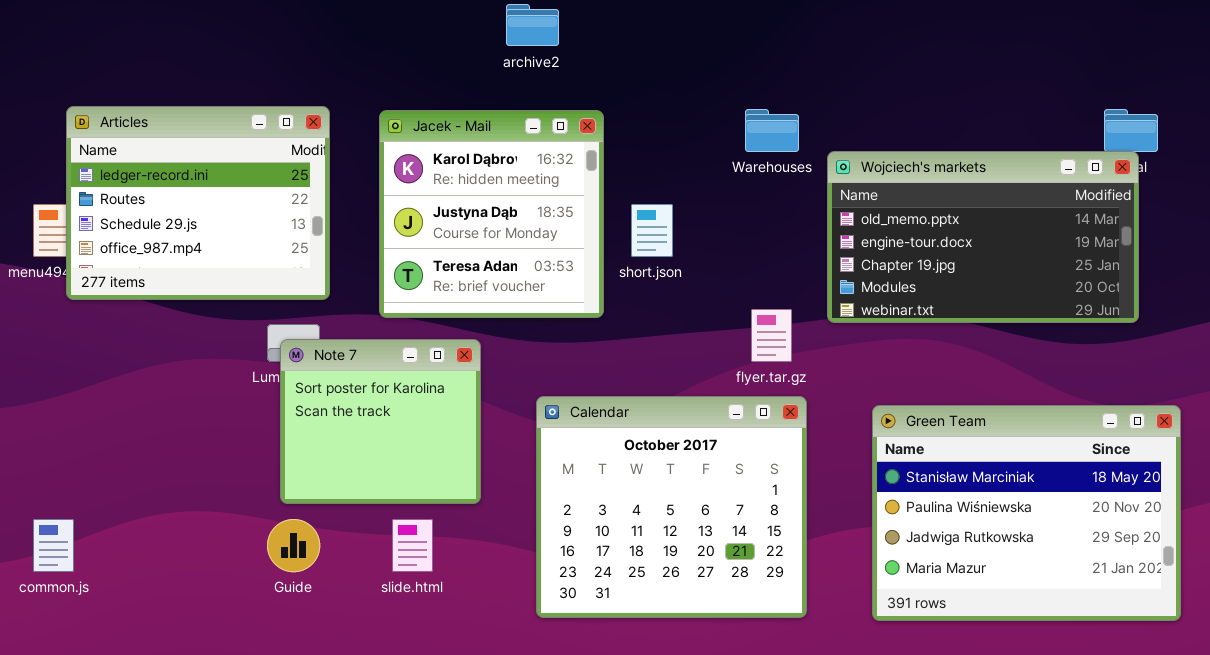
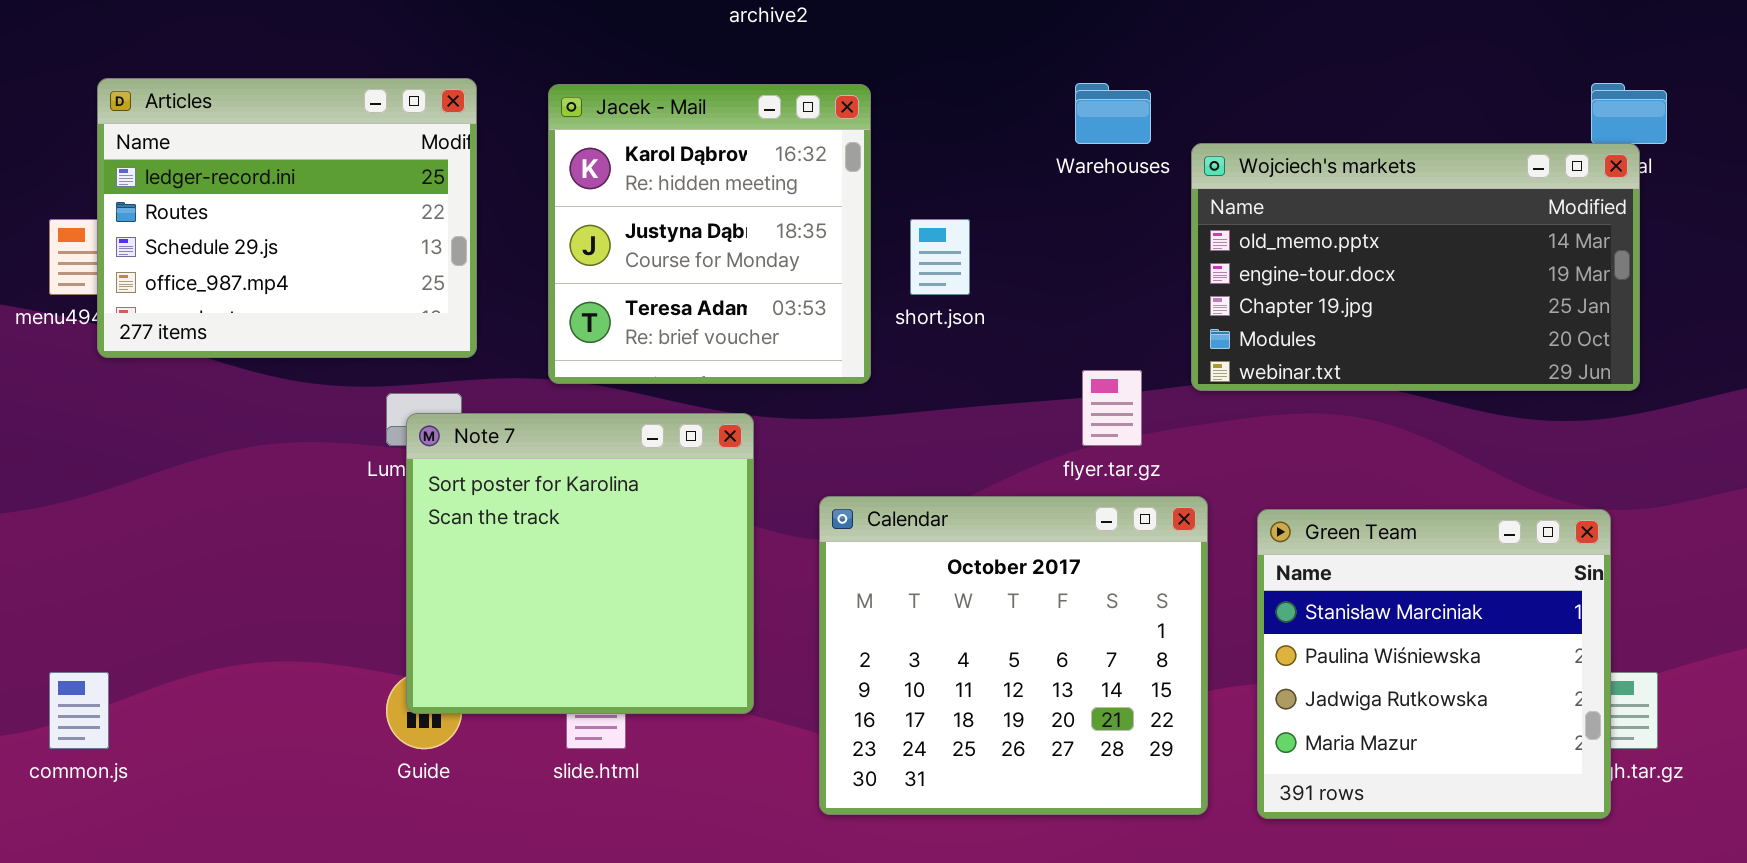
Note 7: [280,339,481,504] -> [406,413,754,714], resized
Calendar: [536,396,807,618] -> [819,496,1208,815], moved
Green Team: [872,405,1181,621] -> [1257,509,1611,819], resized

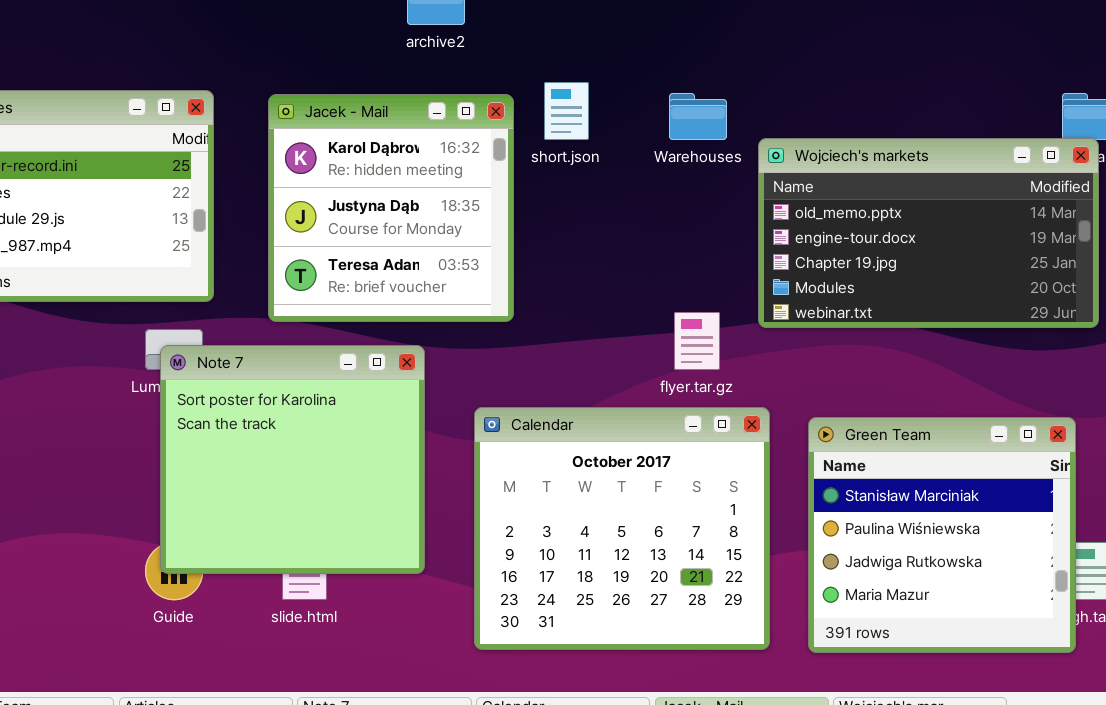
short.json: [910,219,970,295] -> [544,82,589,140], moved

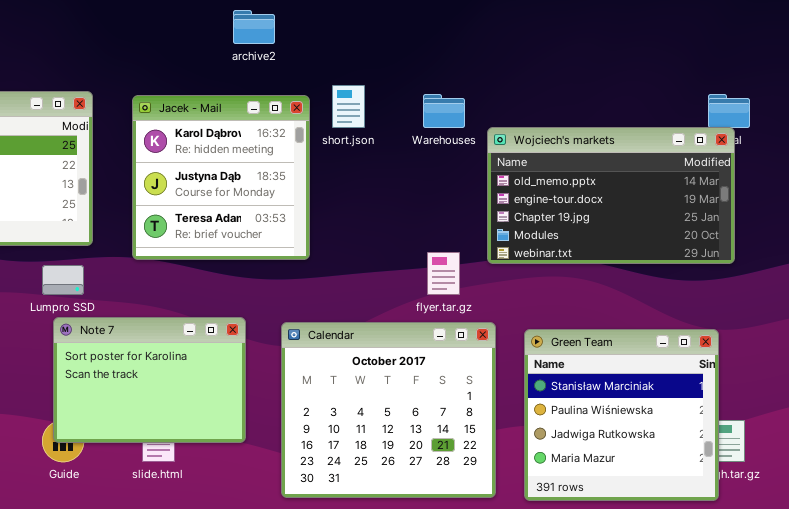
Note 7: [160,345,425,574] -> [53,317,246,443], resized

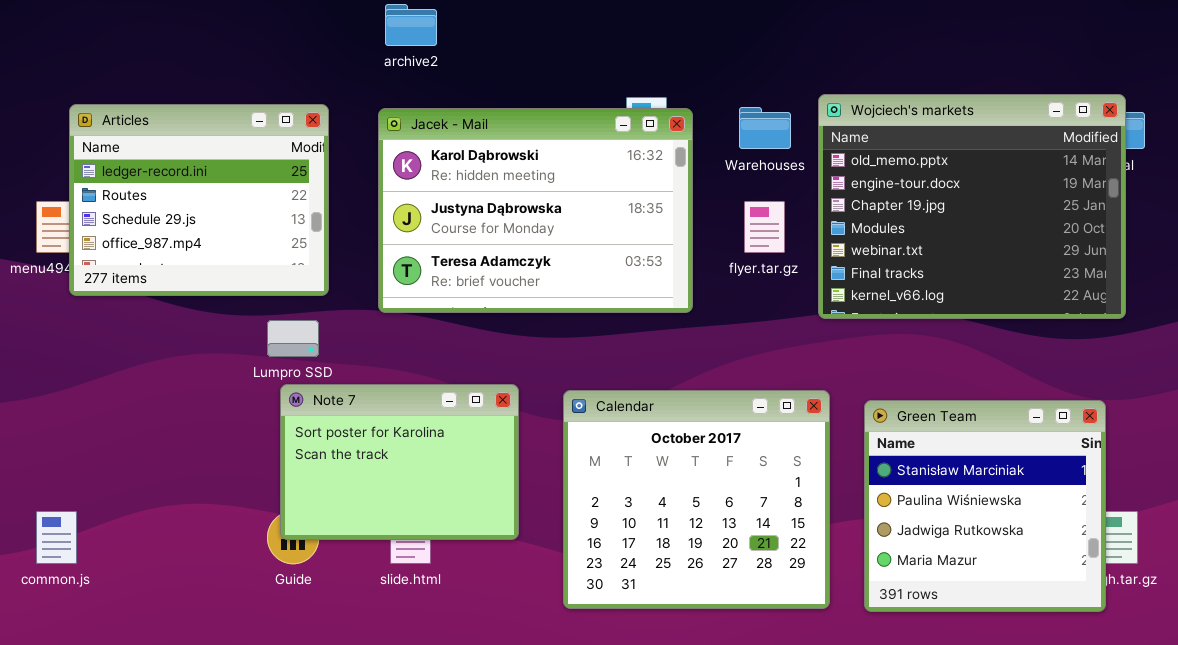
archive2: [233,10,275,44] -> [385,4,437,46], moved
Jacek - Mail: [132,95,310,260] -> [378,108,693,313], resized
Wojciech's markets: [487,127,735,264] -> [818,94,1126,319], resized
flyer.tar.gz: [427,252,460,295] -> [744,201,785,253], moved

